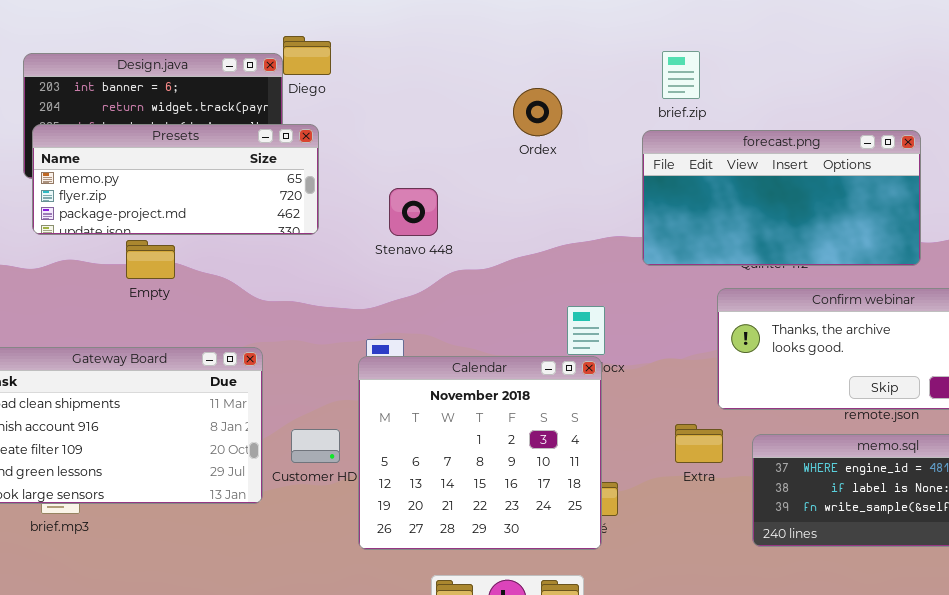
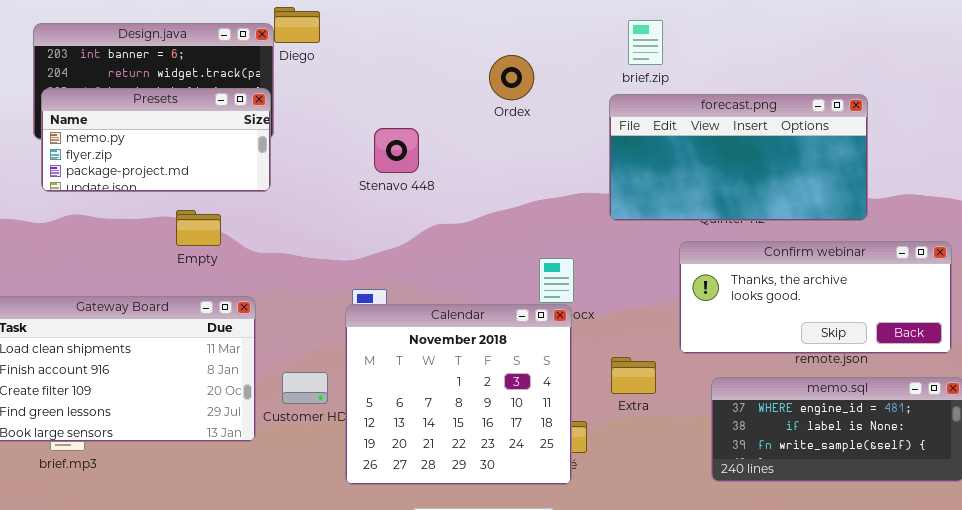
Presets: [32,124,319,235] -> [41,88,271,192], resized
Stenavo 448: [389,188,438,236] -> [374,128,419,173], moved
Empty: [126,240,175,279] -> [176,210,221,246], moved
Extra: [675,424,723,463] -> [611,357,656,394], moved

